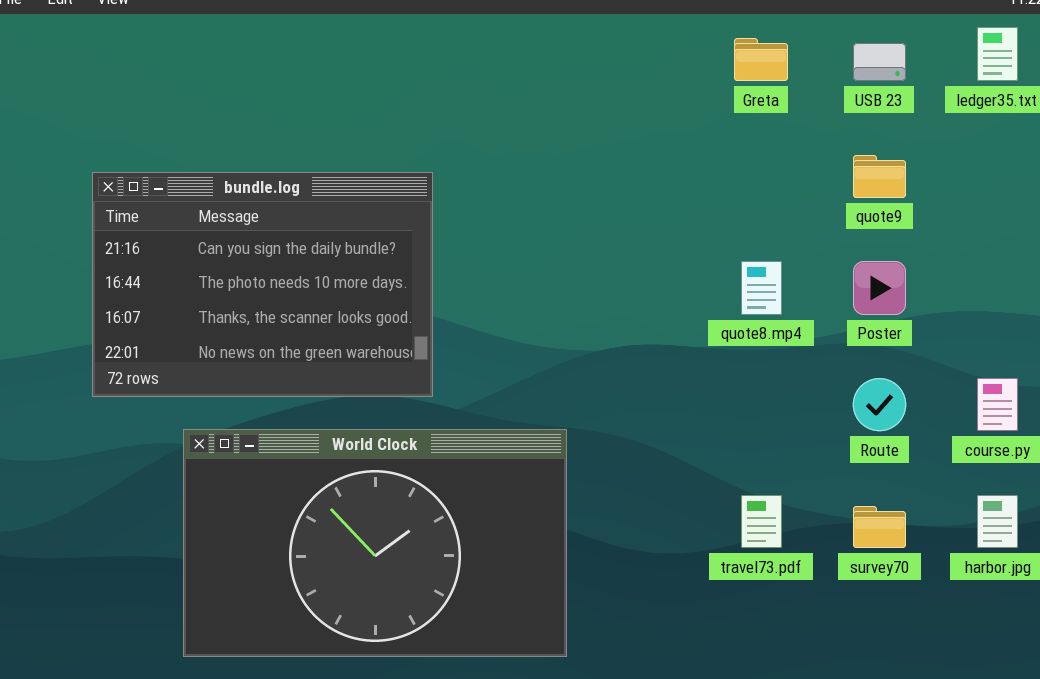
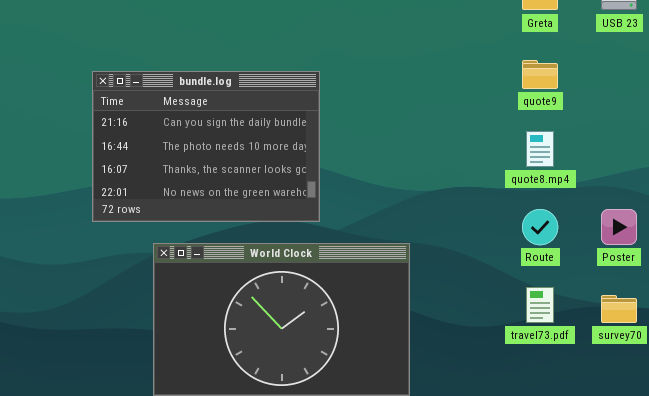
quote9: [853,155,906,198] -> [522,60,558,89], moved
Poster: [853,261,906,315] -> [601,209,637,245], moved
Route: [853,378,906,431] -> [522,209,558,245], moved

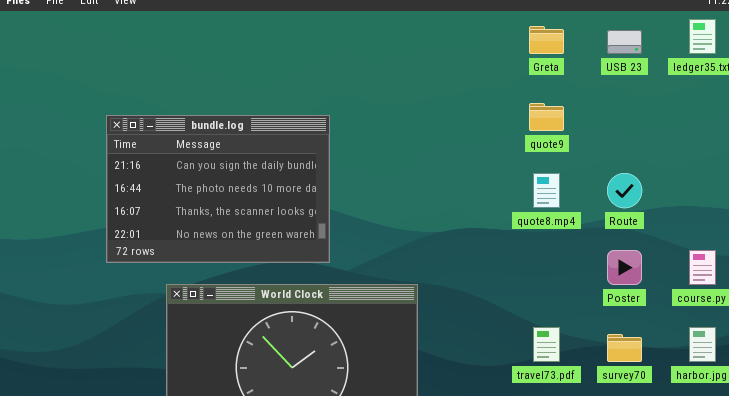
Route: [522,209,558,245] -> [607,173,642,208], moved

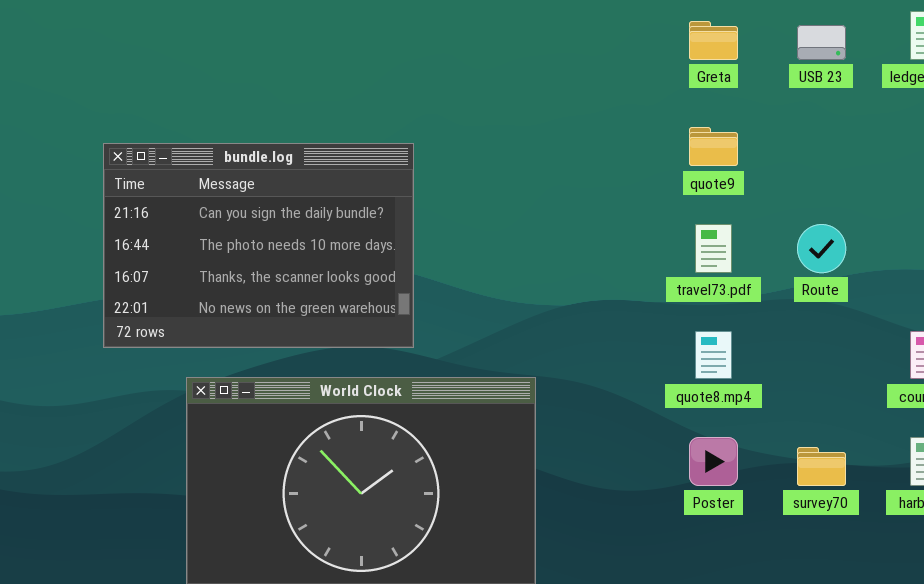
quote8.mp4: [533,173,560,208] -> [695,331,732,379], moved
Poster: [607,250,642,285] -> [689,437,738,486], moved
travel73.pdf: [533,327,560,362] -> [695,224,732,273], moved

